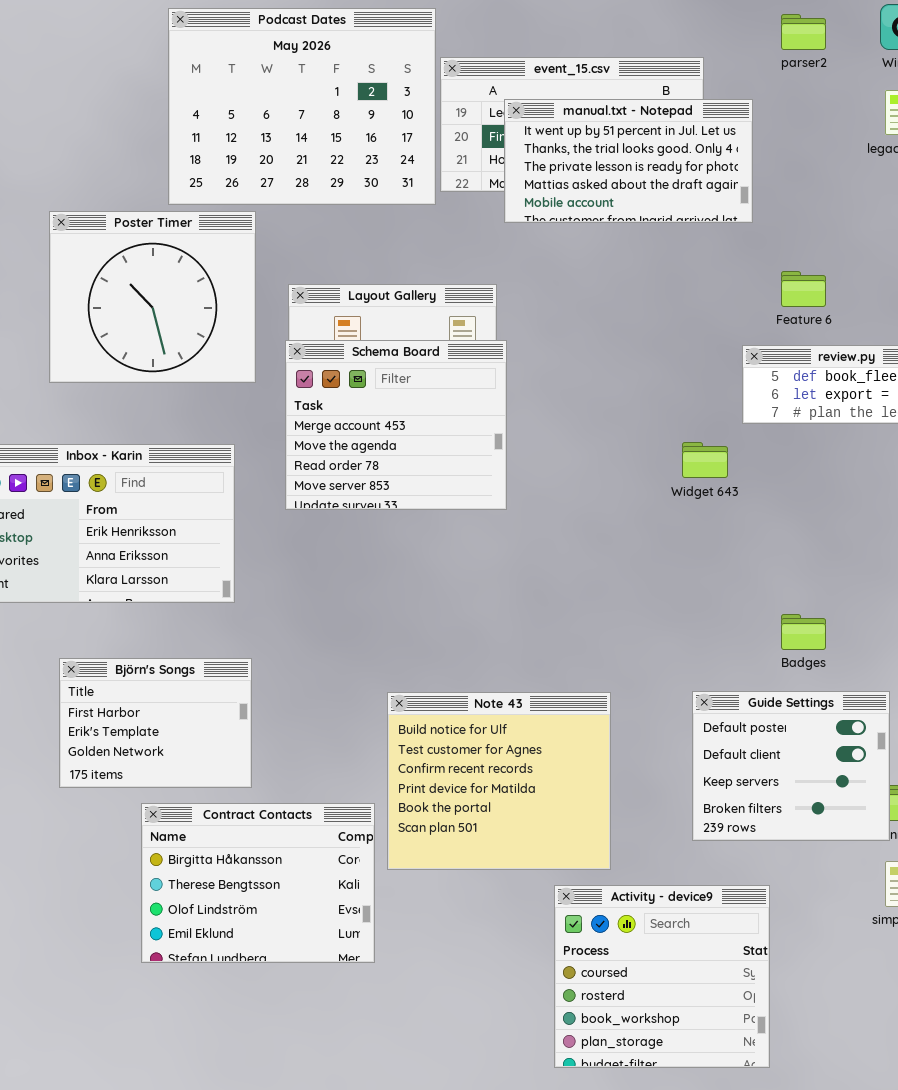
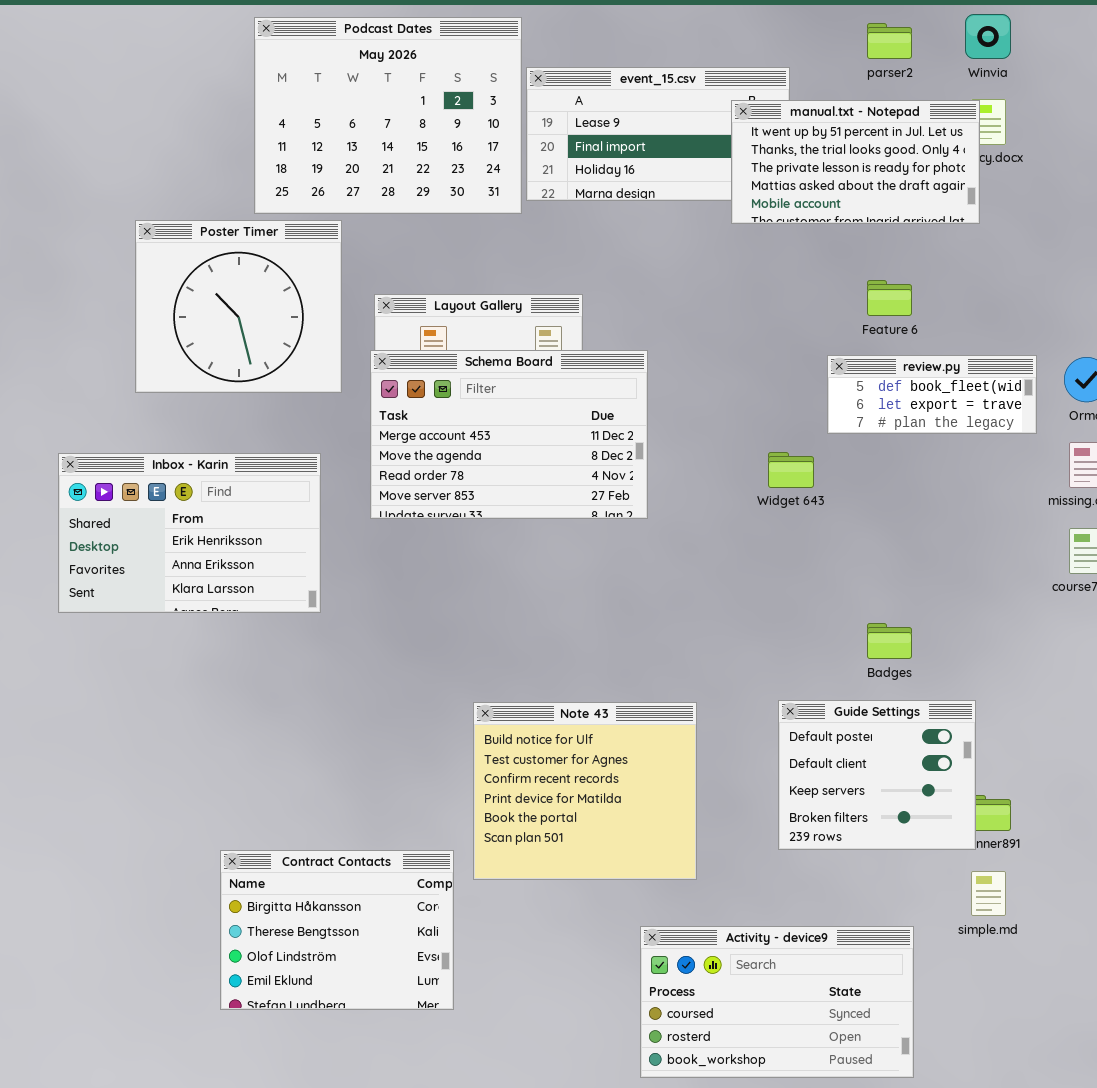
manual.txt - Notepad: [504,99,753,223] -> [731,100,980,224], moved
Schema Board: [285,340,507,510] -> [370,350,648,519], resized
Björn's Songs: [59,658,252,788] -> none, closed
Contract Contacts: [141,803,375,963] -> [220,850,454,1010], moved
Activity - device9: [554,885,770,1068] -> [640,926,914,1078], resized

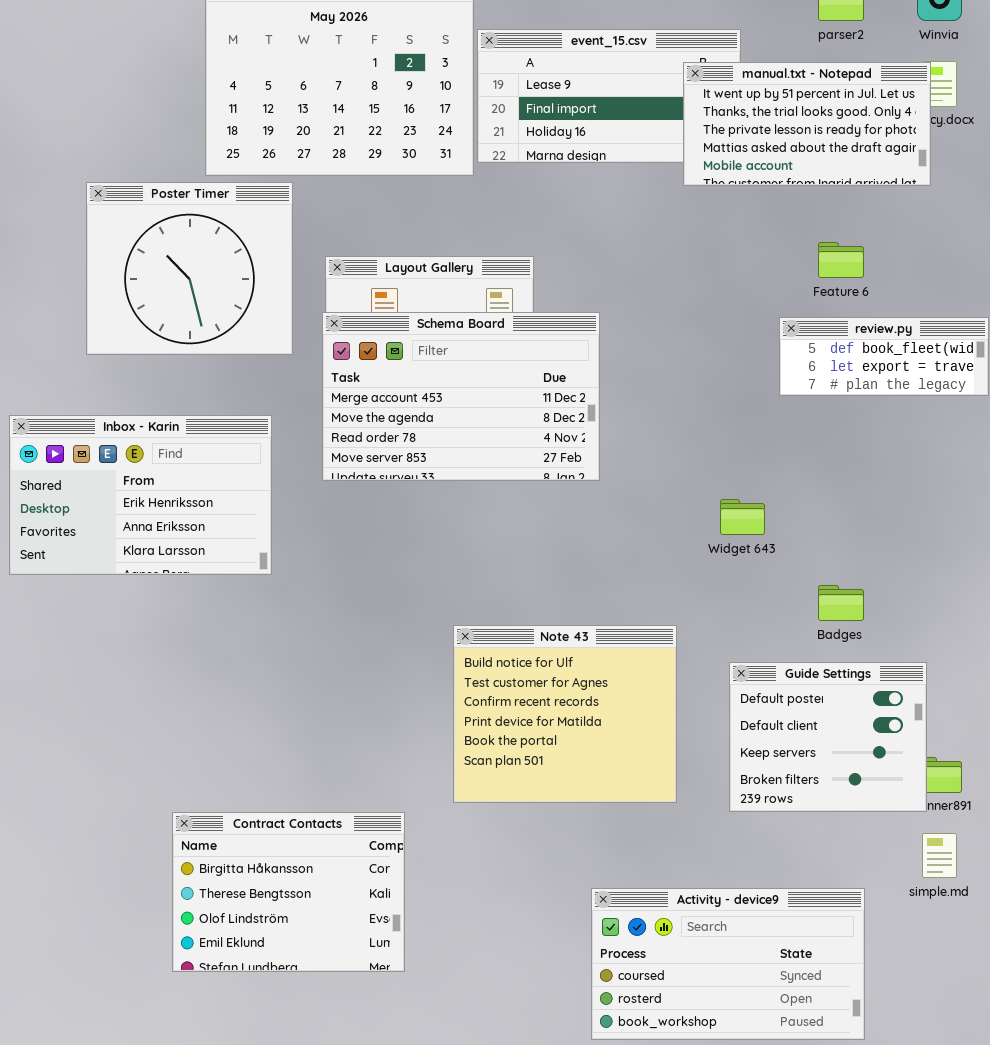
Widget 643: [768,452,814,488] -> [720,499,765,535], moved
Note 43: [473,702,697,880] -> [453,625,677,803], moved

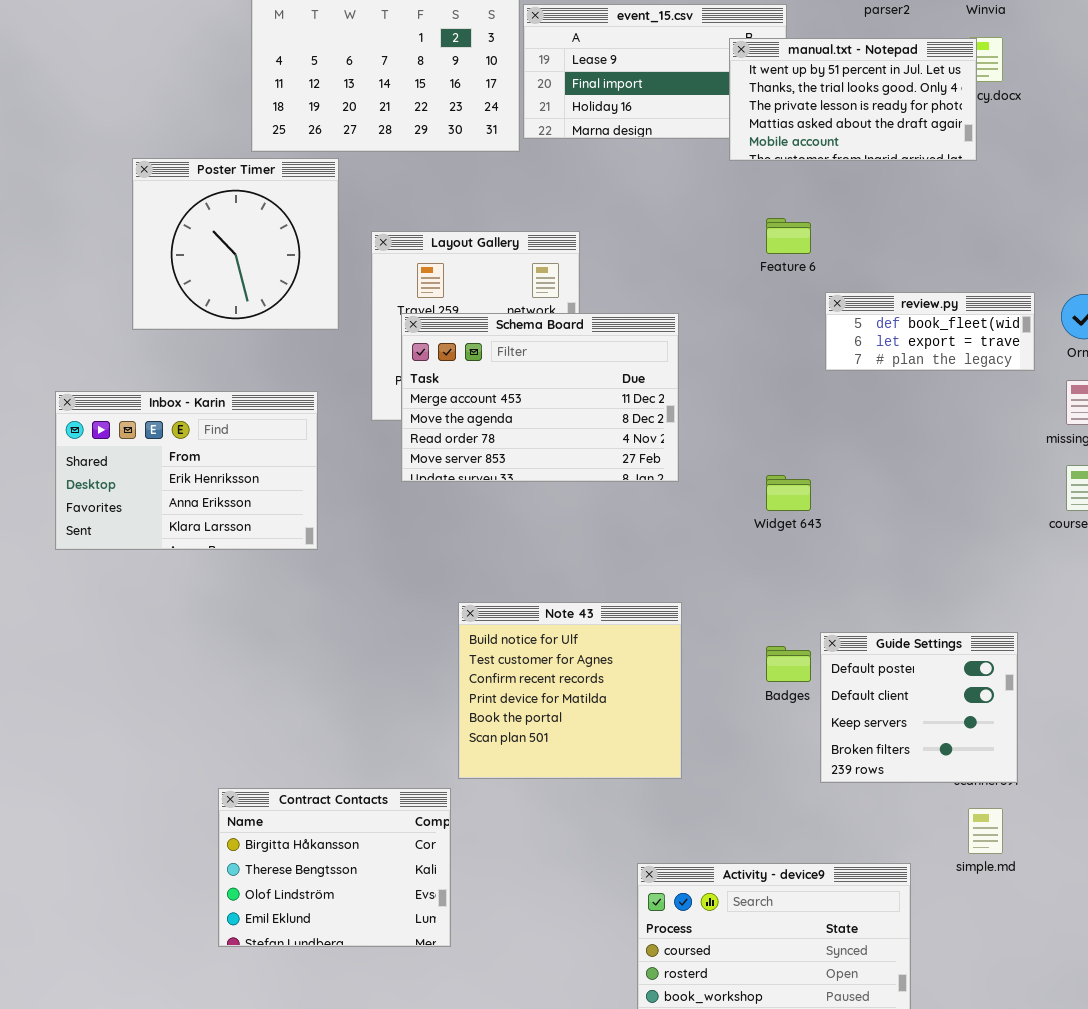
Feature 6: [818,242,864,278] -> [766,218,811,254], moved
Schema Board: [322,312,600,481] -> [401,313,679,482], moved
Badges: [818,585,864,621] -> [766,646,811,682], moved
Note 43: [453,625,677,803] -> [458,602,682,779], moved
Guide Settings: [729,662,927,812] -> [820,632,1018,783], moved

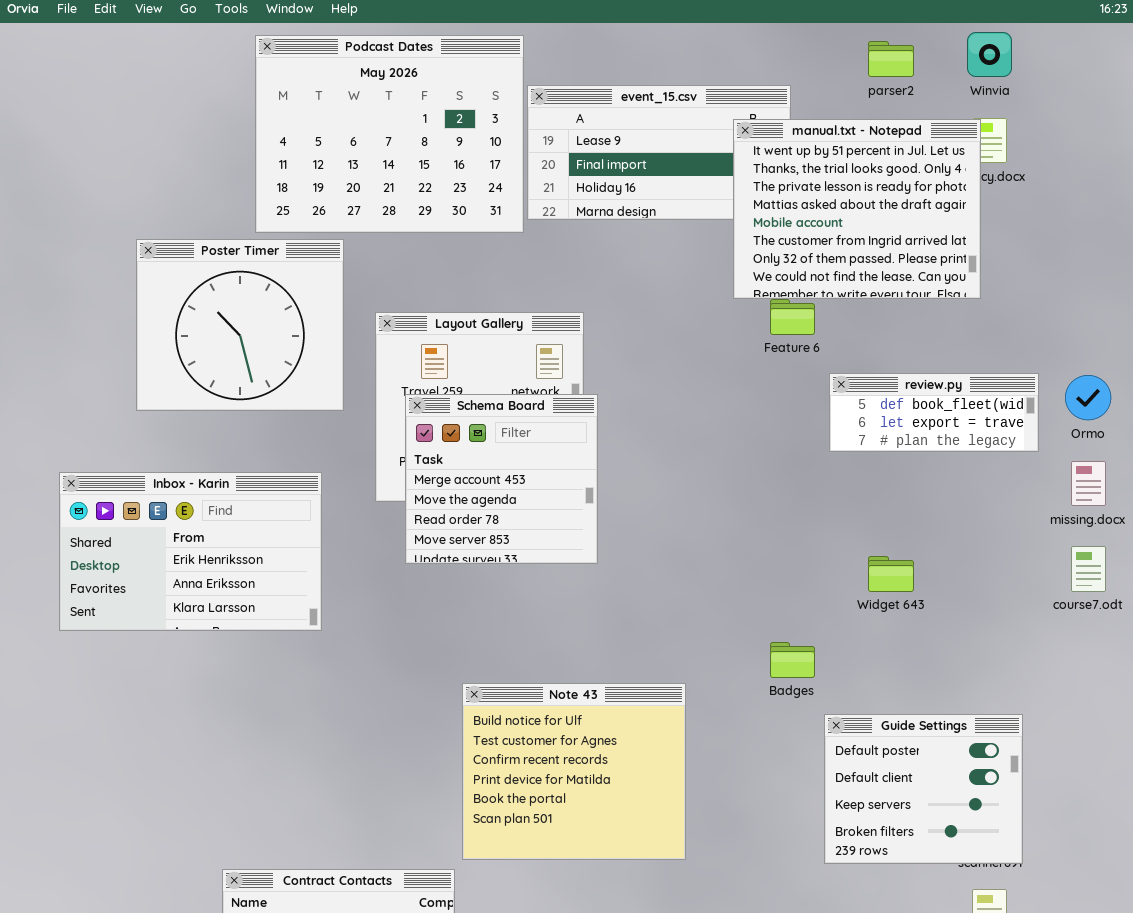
manual.txt - Notepad: [729,38,977,161] -> [733,119,981,299], resized
Schema Board: [401,313,679,482] -> [405,394,598,564], resized
Widget 643: [766,475,811,511] -> [868,556,914,592], moved
Badges: [766,646,811,682] -> [770,642,815,678], moved

